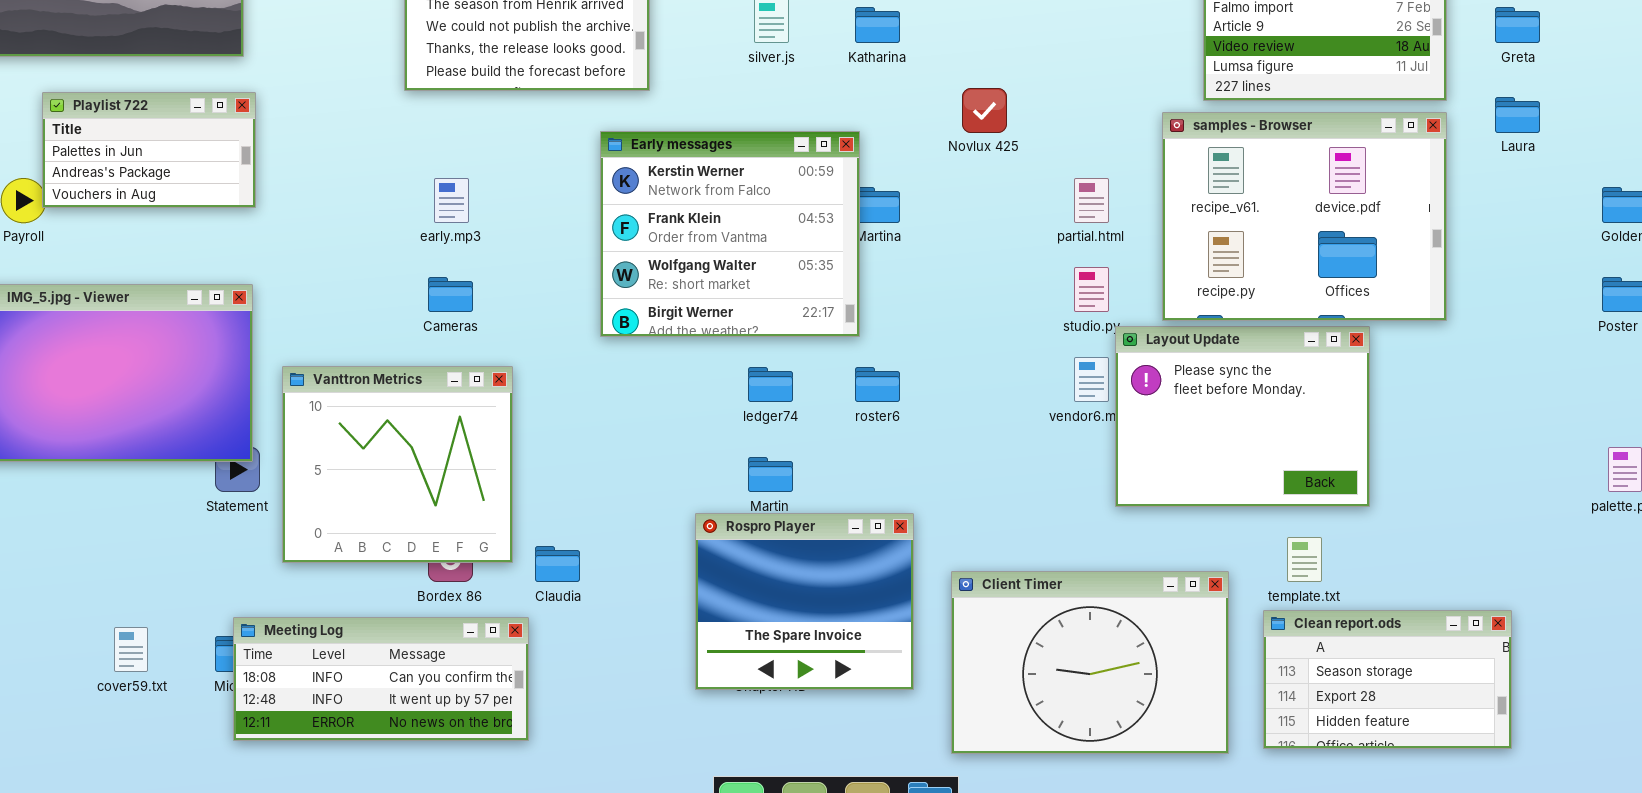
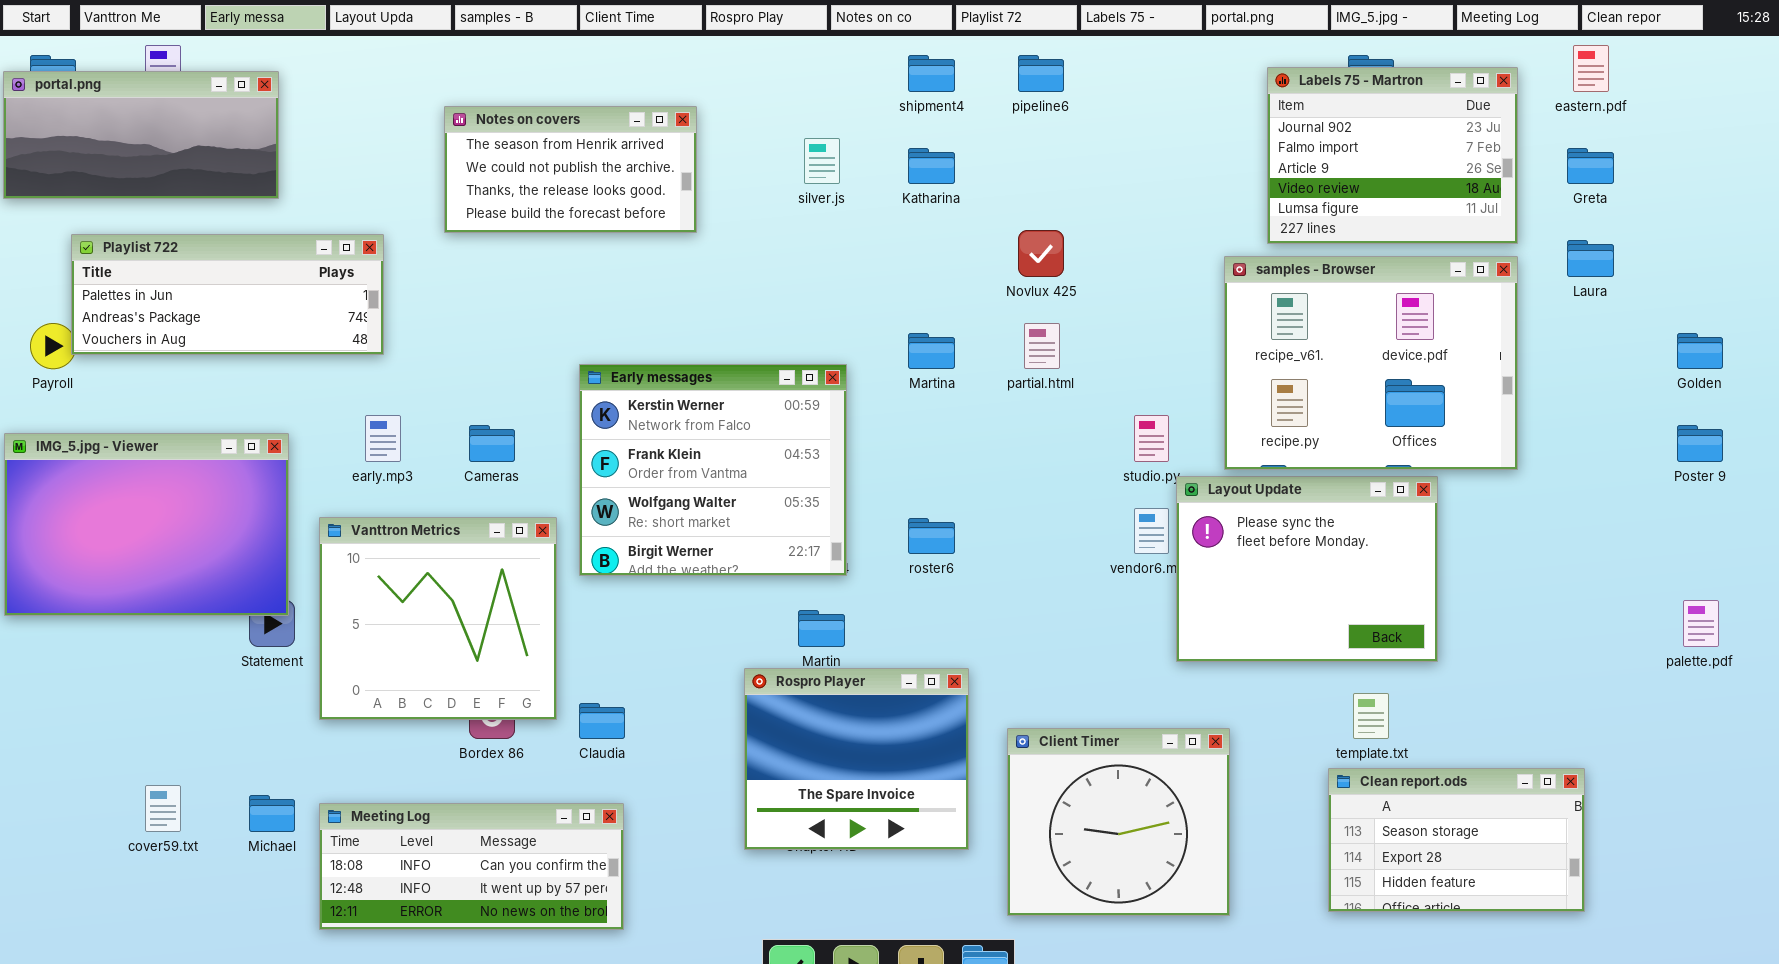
Playlist 722: [42,92,256,208] -> [71,234,384,355], resized
Early messages: [600,131,860,337] -> [579,364,847,576], moved
early.mp3: [434,178,469,223] -> [365,415,401,462], moved
partial.html: [1074,178,1109,223] -> [1024,323,1060,369], moved
Client Timer: [951,571,1229,754] -> [1007,728,1230,916], resized
Meeting Log: [233,617,529,741] -> [319,803,624,930], moved

